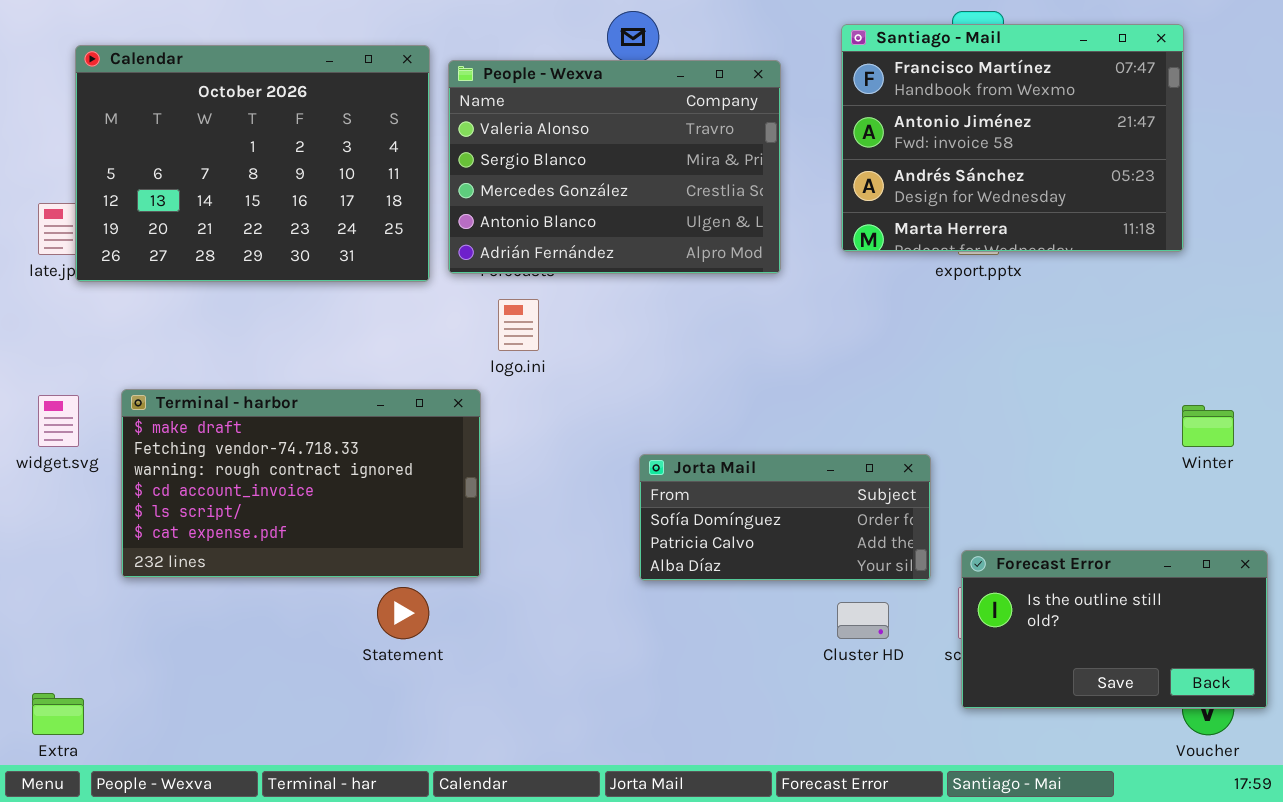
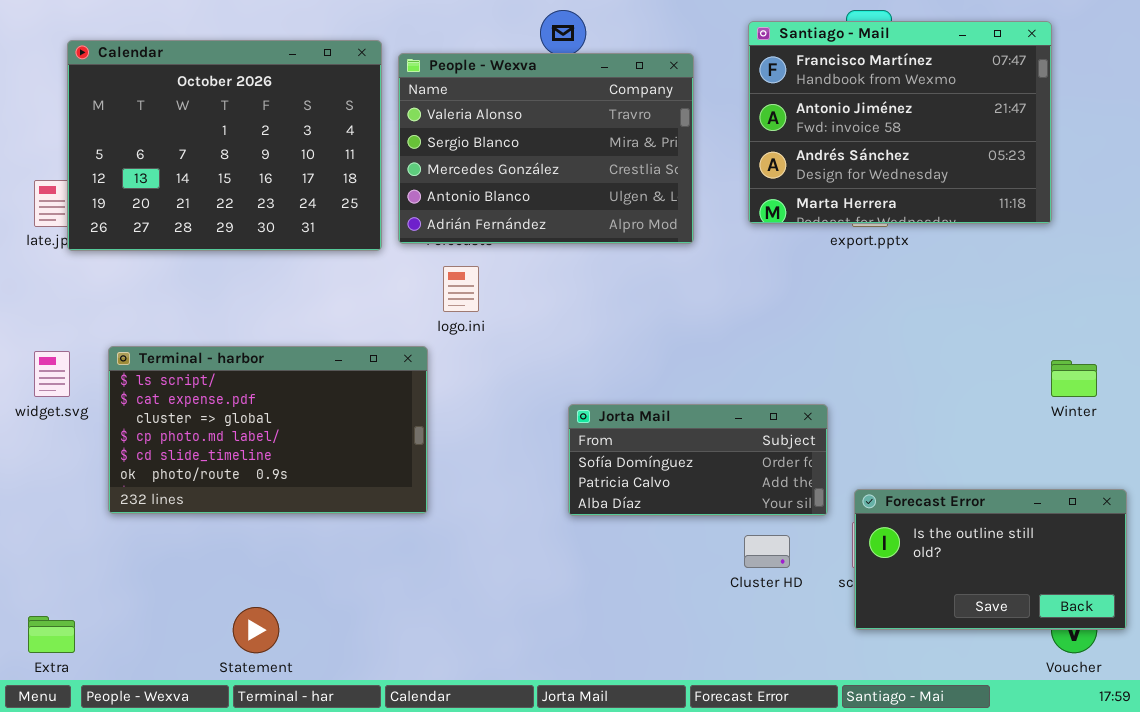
Terminal - harbor: [121,389,481,578] -> [108,346,428,514], scrolled down 4 rows
Statement: [377,587,429,639] -> [233,607,279,653], moved

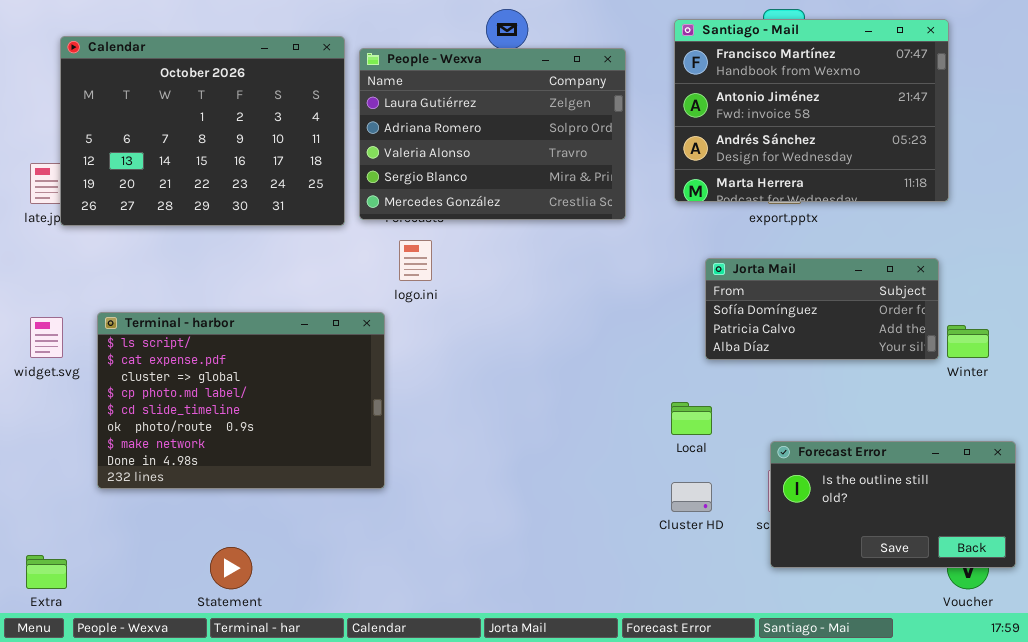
People - Wexva: [398,53,694,244] -> [359,48,626,220], scrolled up 2 rows
Terminal - harbor: [108,346,428,514] -> [97,312,385,489], resized
Jorta Mail: [568,404,828,516] -> [705,258,939,360], moved

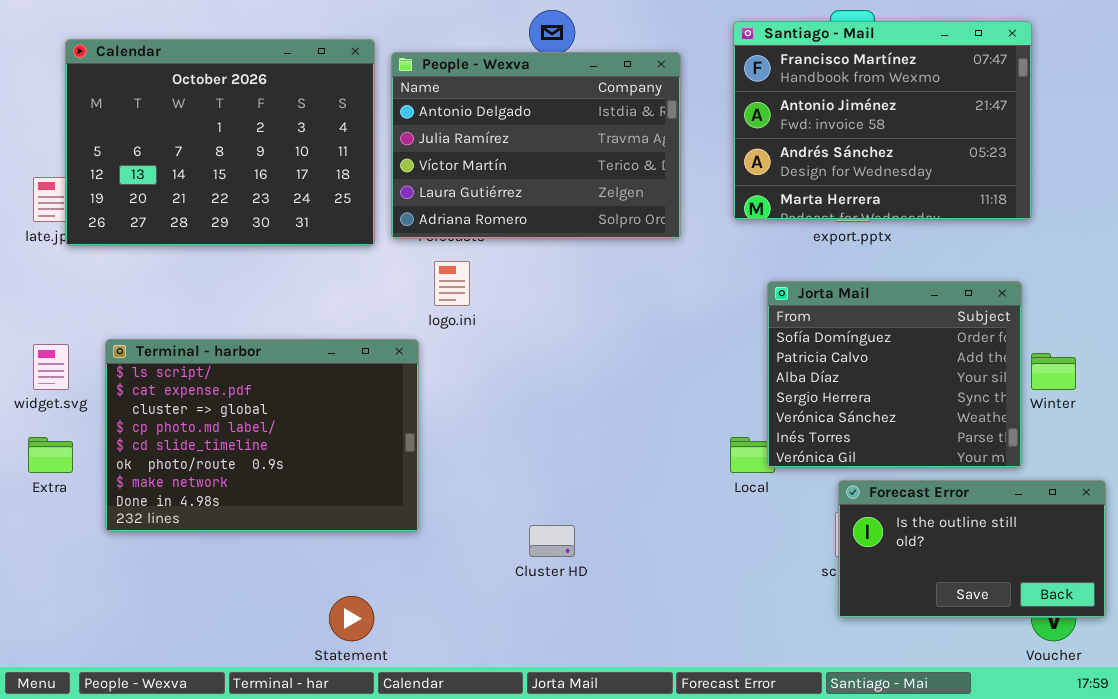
People - Wexva: [359,48,626,220] -> [391,52,681,239], scrolled up 3 rows
Jorta Mail: [705,258,939,360] -> [767,281,1022,468], resized
Cluster HD: [671,482,712,512] -> [529,525,575,557], moved
Statement: [210,547,252,589] -> [329,596,374,641], moved
Extra: [26,555,67,589] -> [28,437,73,473], moved

